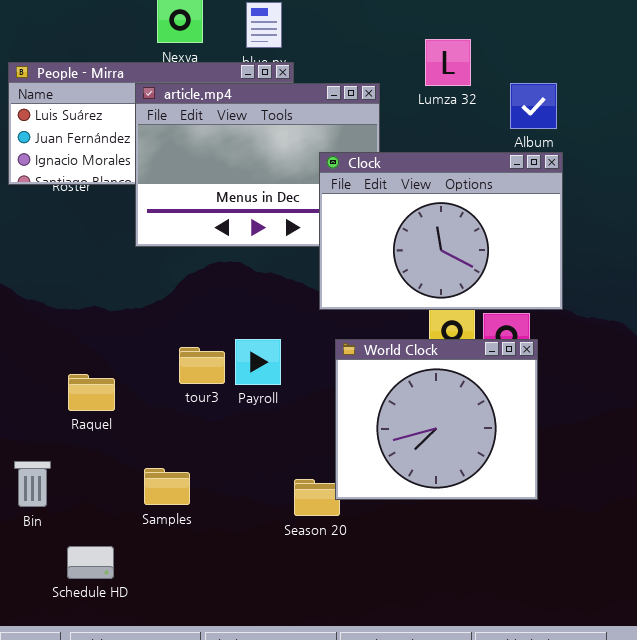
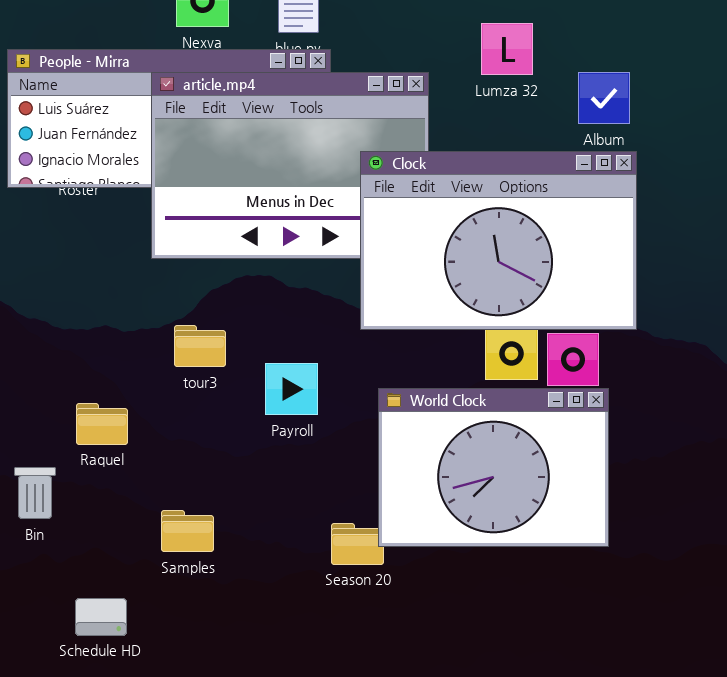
World Clock: [335,339,538,500] -> [378,388,609,547], resized
tour3: [179,347,225,384] -> [174,325,226,367], moved
Bin: [14,461,51,507] -> [14,467,56,519], moved

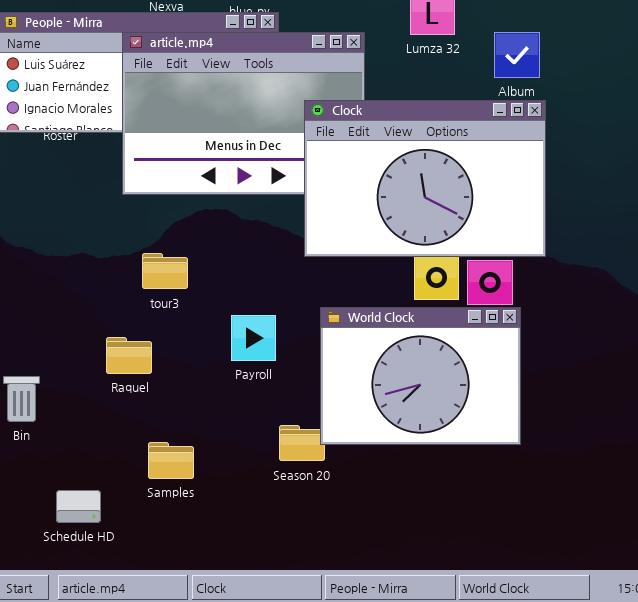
Payroll: [265,363,318,415] -> [231,315,276,361], moved
Raquel: [76,403,128,445] -> [106,337,152,374], moved
Samples: [161,510,214,552] -> [148,442,194,479], moved

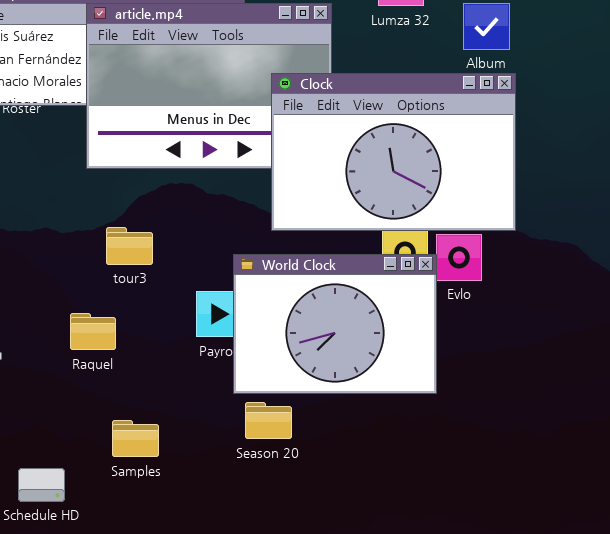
World Clock: [320,307,521,445] -> [233,254,437,394], moved

